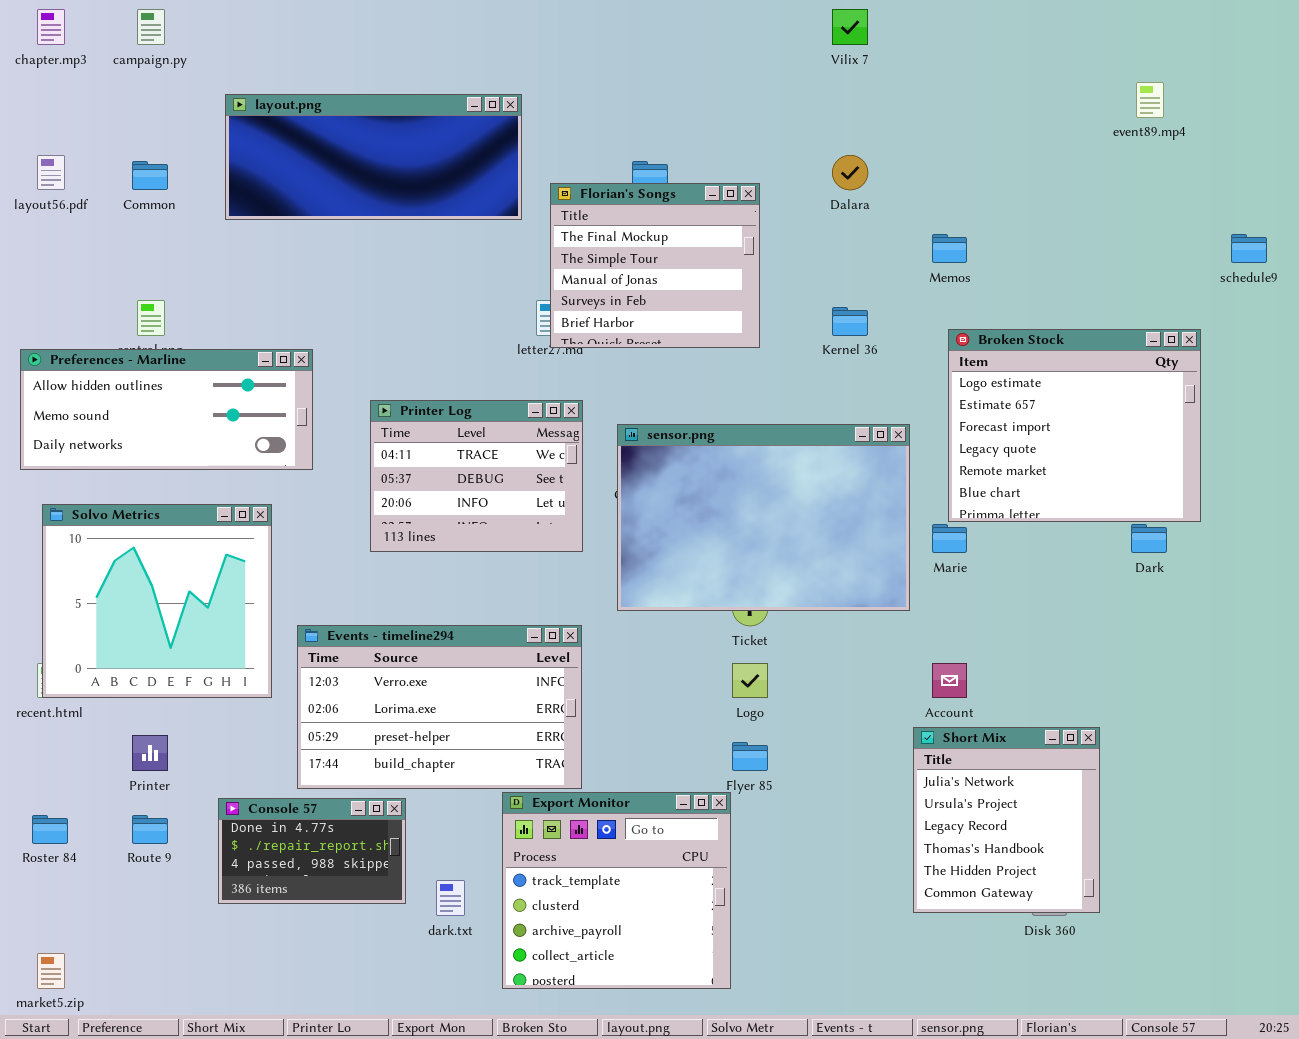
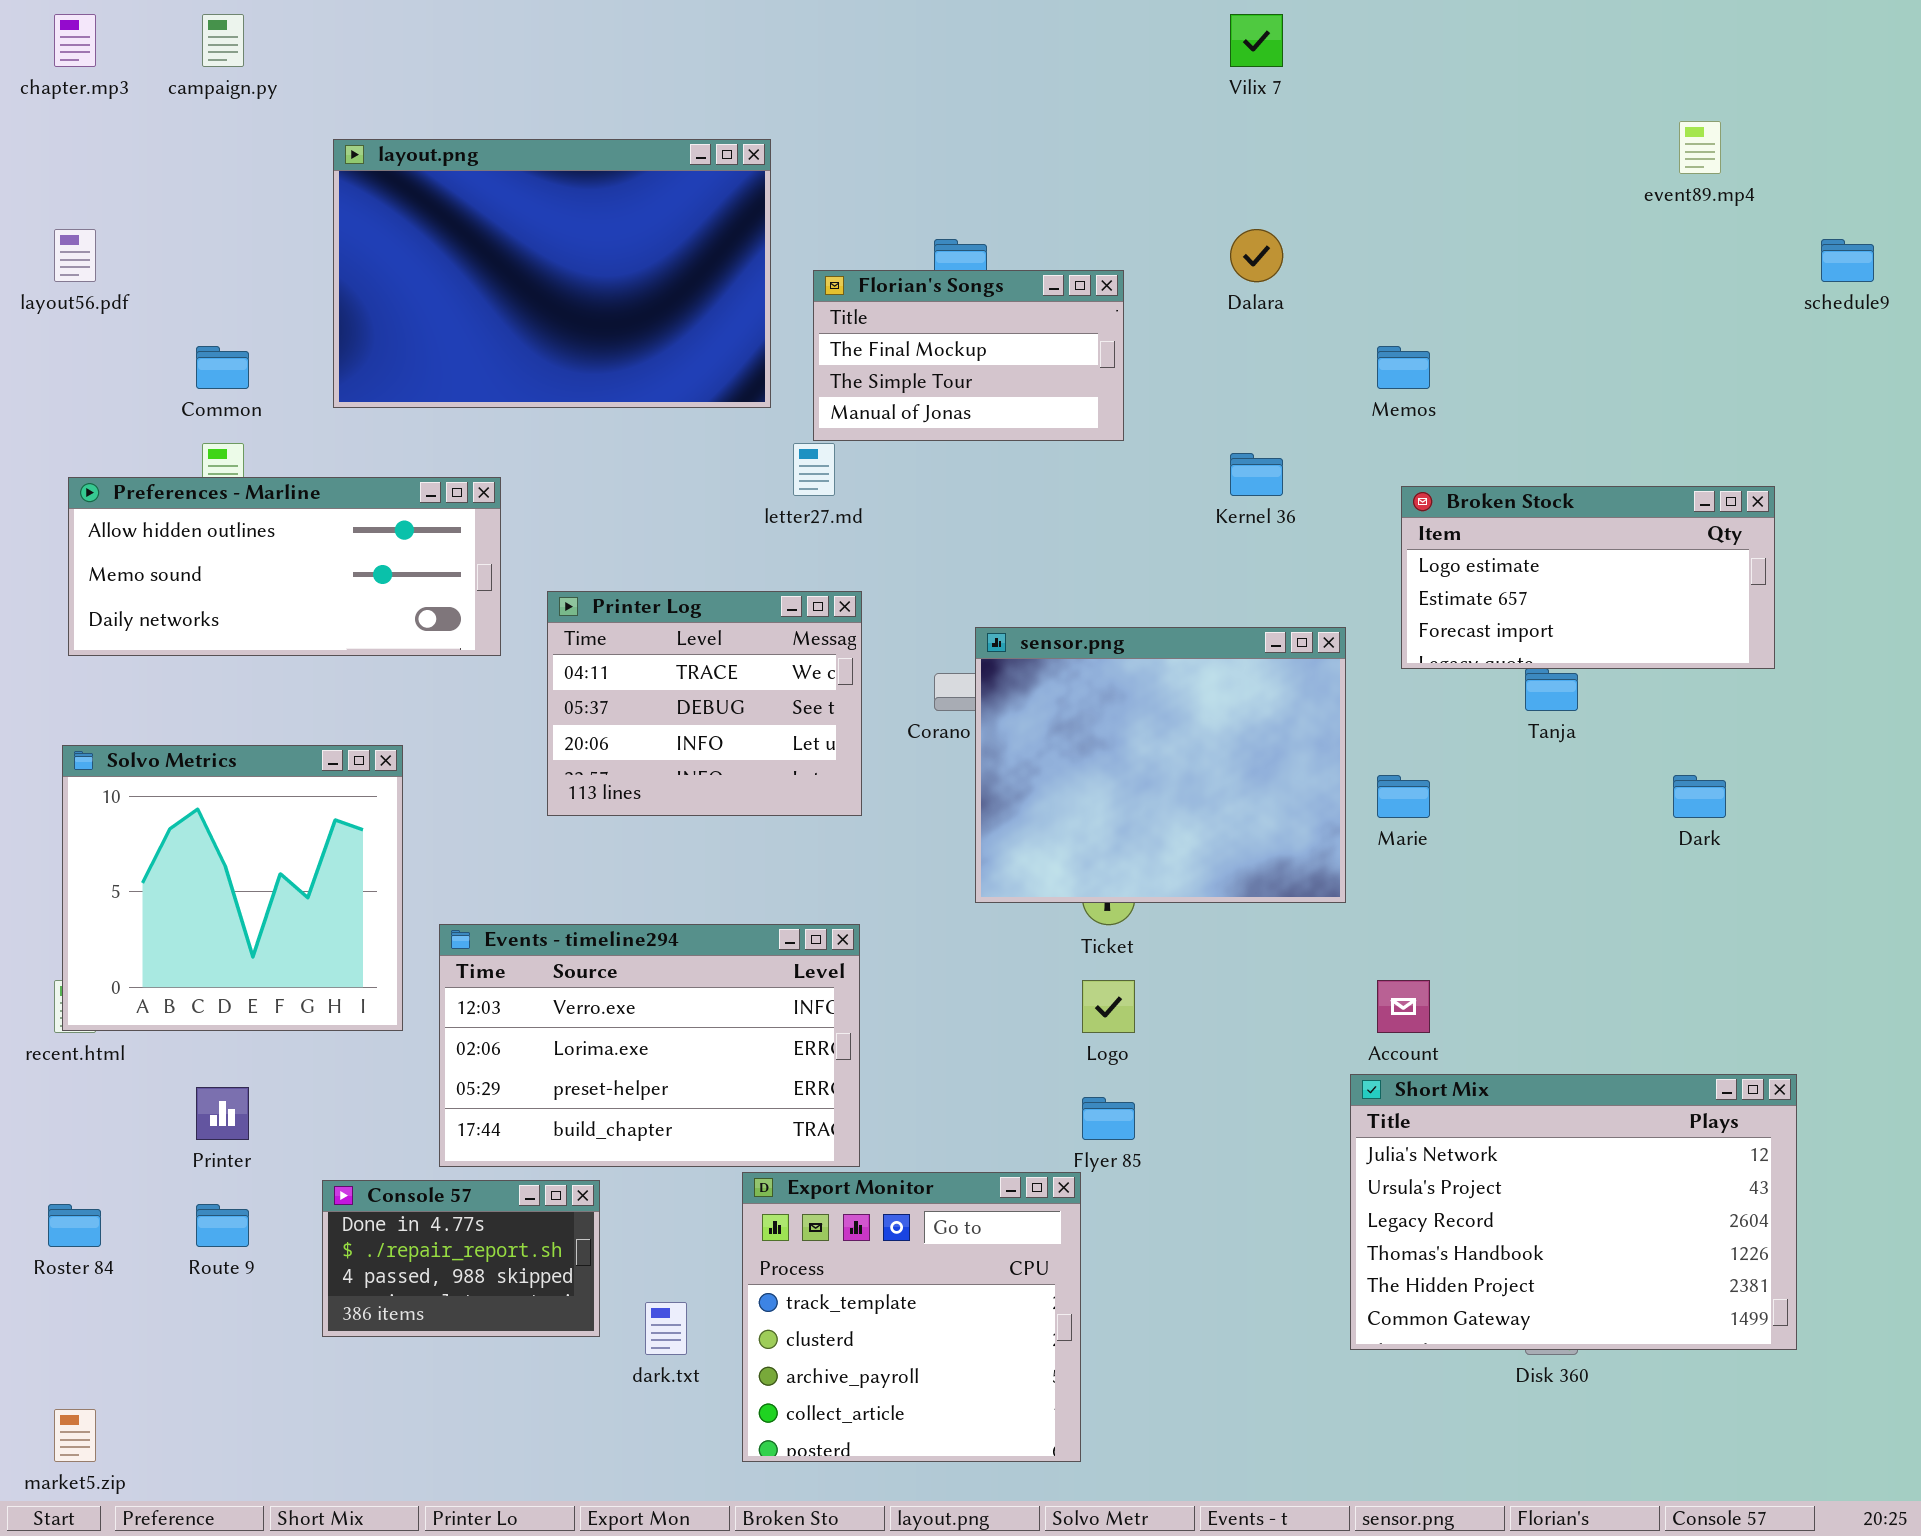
layout.png: [225,94,522,220] -> [333,139,771,408], resized
Common: [132,161,168,190] -> [196,346,249,389], moved
Florian's Songs: [550,183,760,348] -> [813,270,1124,441], resized
schedule9: [1231,234,1267,263] -> [1821,239,1874,282], moved
Broken Stock: [948,329,1201,522] -> [1401,486,1775,669], resized
Preferences - Marline: [20,349,313,470] -> [68,477,501,656], moved
sensor.png: [617,424,910,611] -> [975,627,1346,903], resized
Short Mix: [913,727,1100,913] -> [1350,1074,1797,1350], resized

